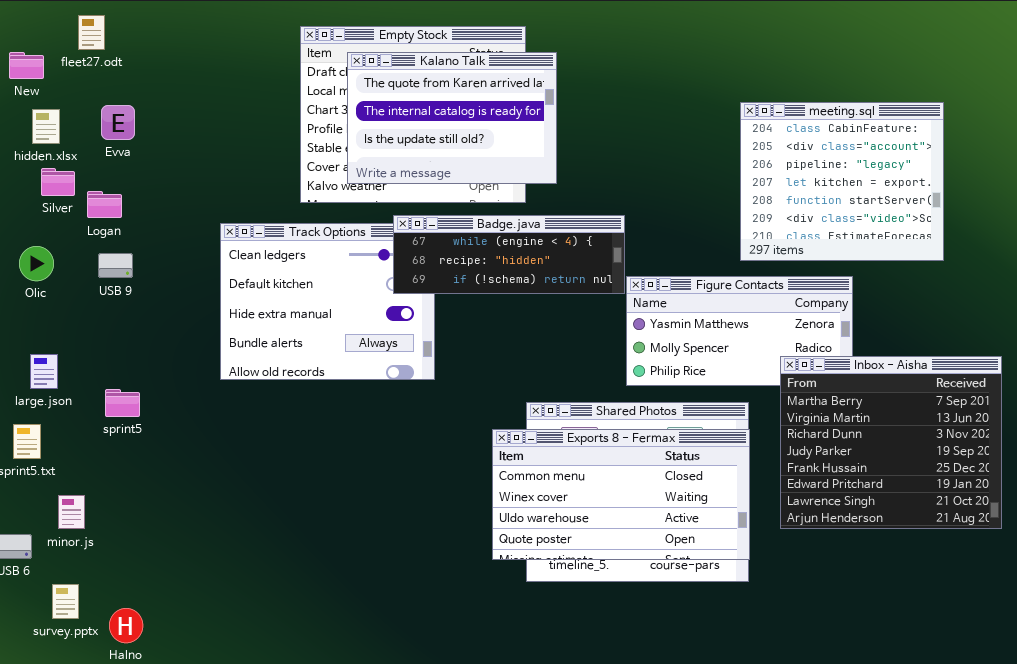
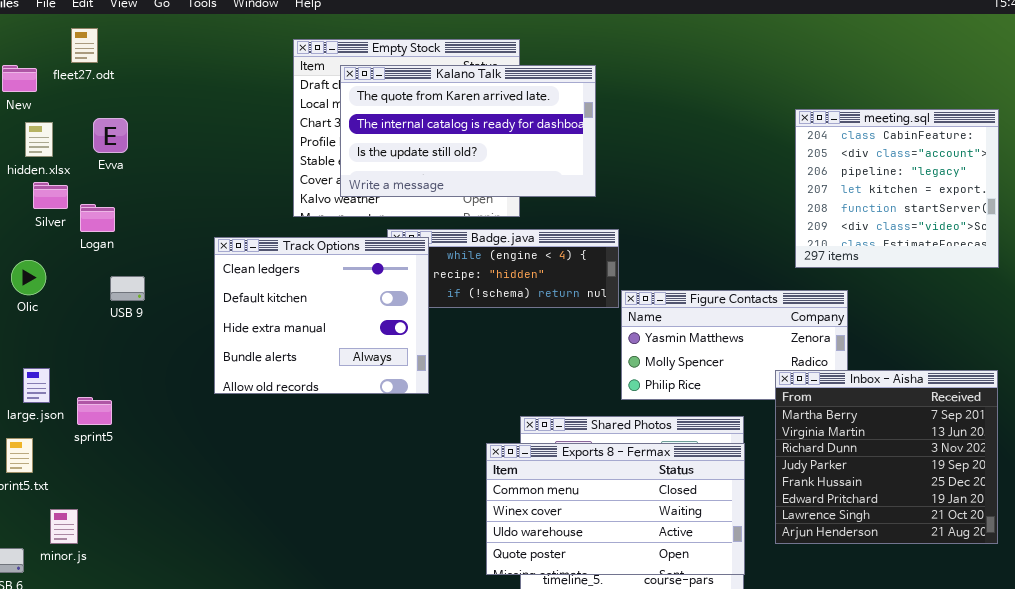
Kalano Talk: [347,52,557,184] -> [340,65,596,197], resized
meeting.sql: [740,102,944,261] -> [795,109,999,268], moved
Track Options: [220,223,435,380] -> [214,237,429,394], raised
USB 9: [98,253,133,278] -> [110,276,145,301], moved
sprint5: [105,389,140,417] -> [77,397,112,425], moved

